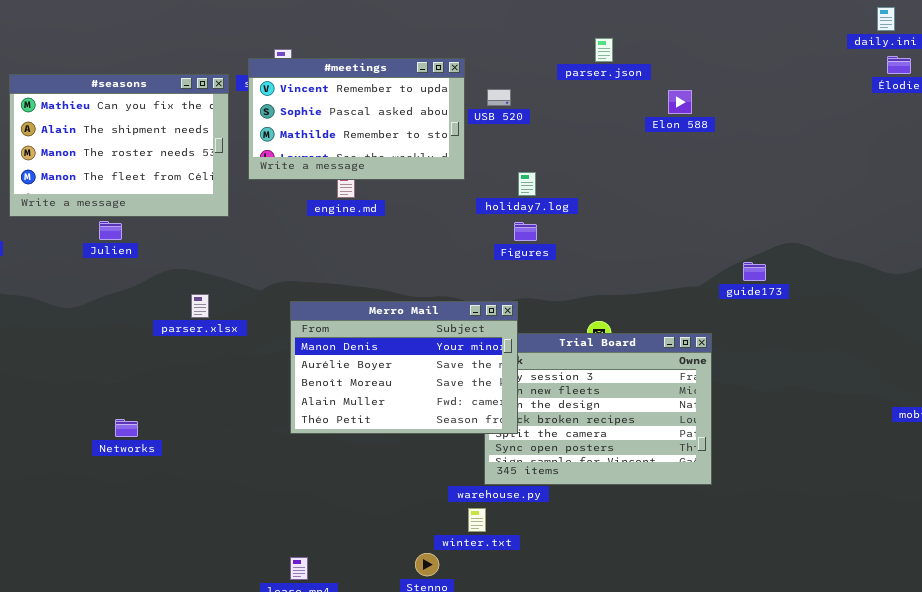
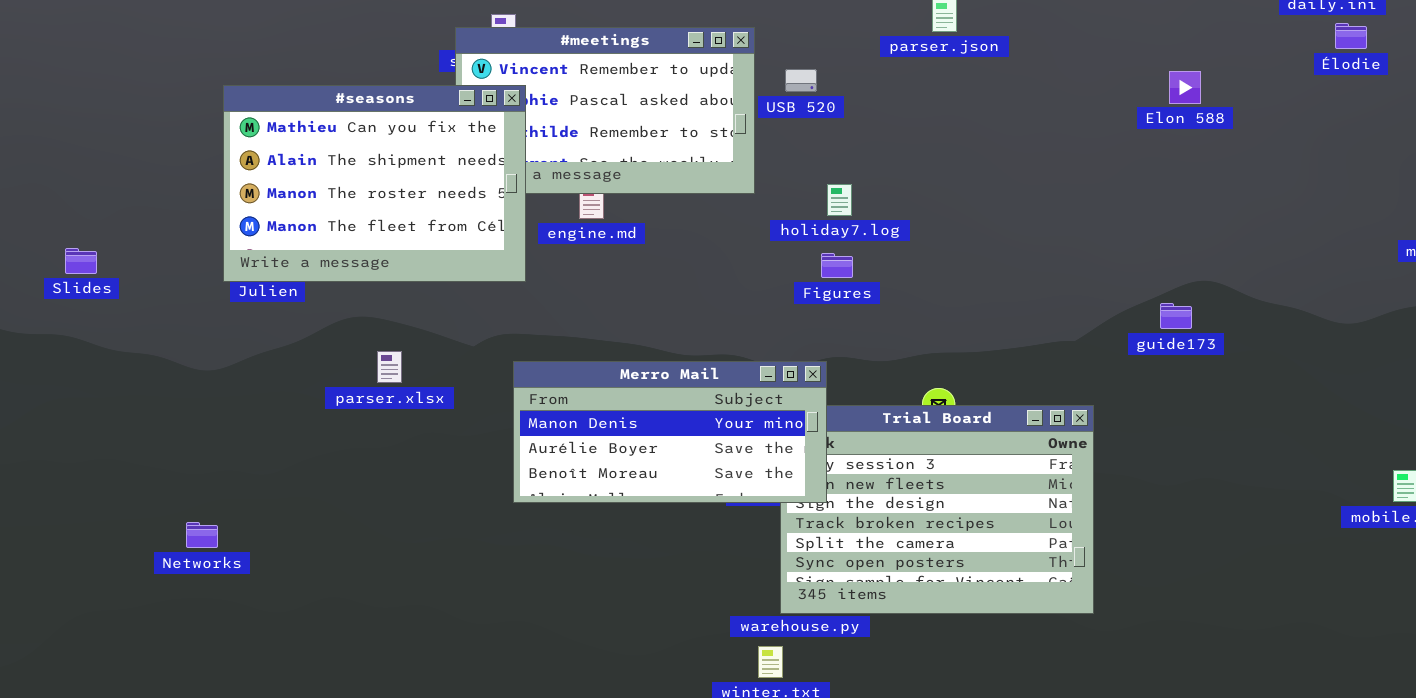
#seasons: [9,74,229,217] -> [223,85,526,282], moved
Elon 588: [668,90,692,114] -> [1169,71,1201,104], moved
guide173: [743,262,766,281] -> [1160,303,1192,329], moved
Merro Mail: [290,301,518,434] -> [513,361,827,503], resized
Networks: [115,419,138,437] -> [186,522,218,548], moved

